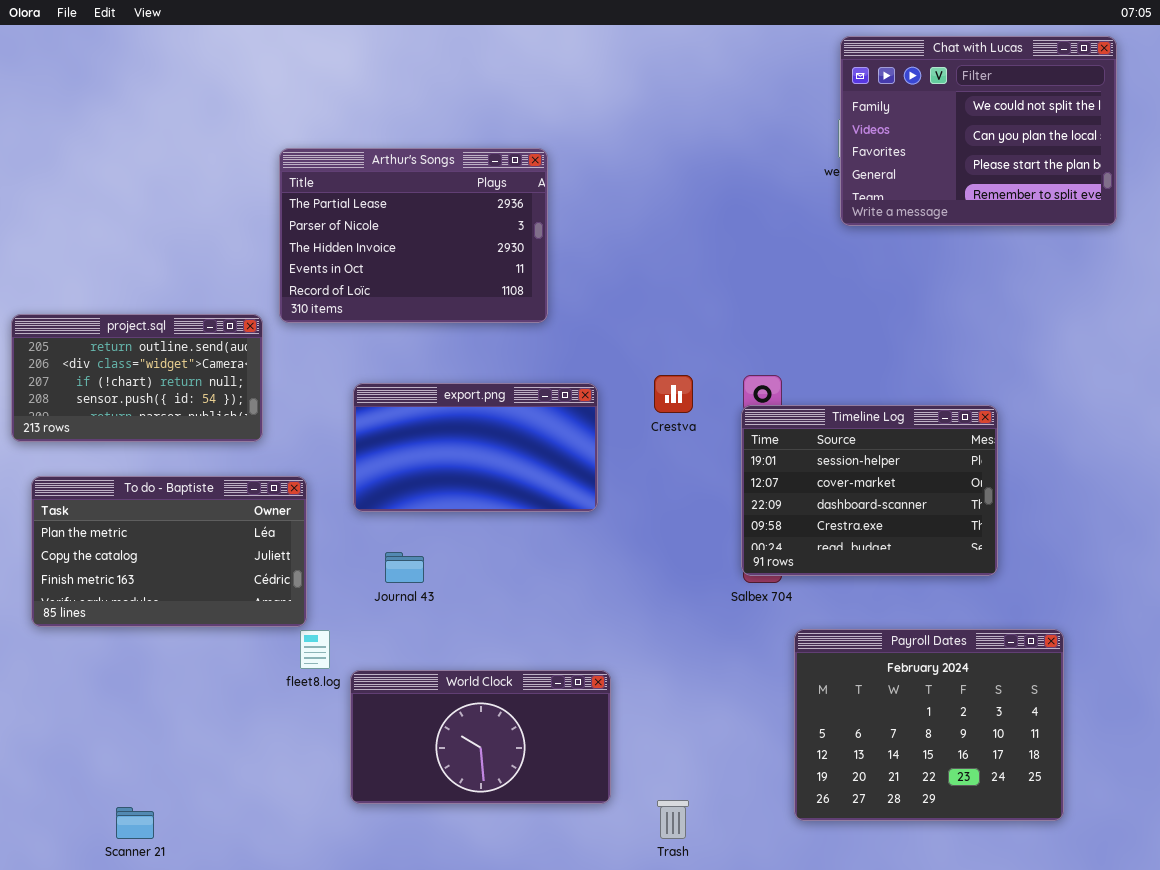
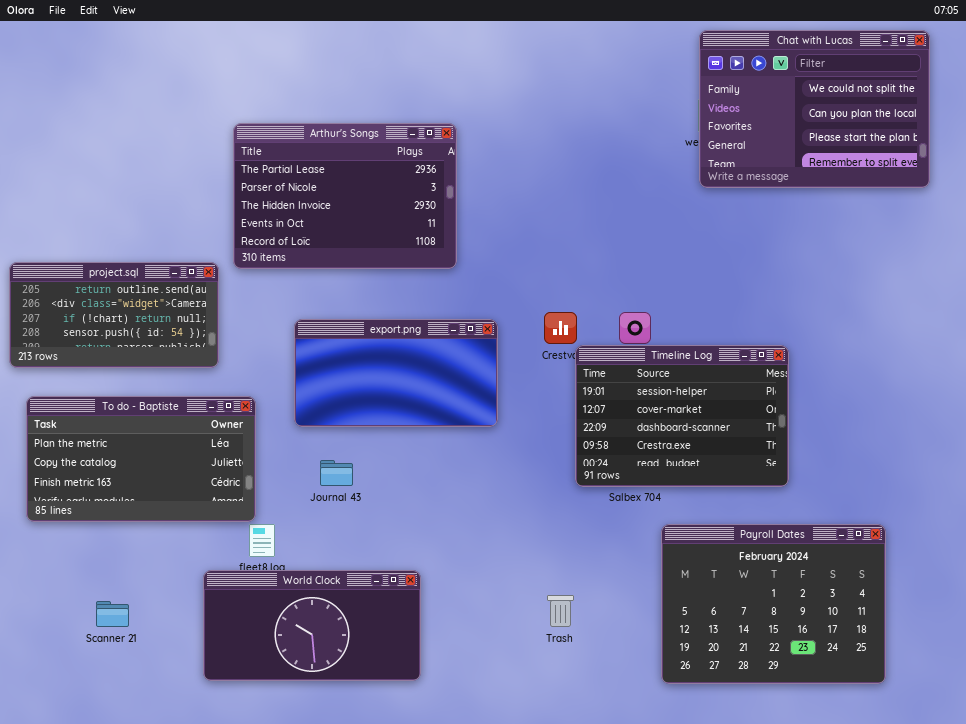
Timeline Log: [741,405,998,576] -> [575,345,789,487], moved
World Clock: [350,670,611,804] -> [203,570,421,681], moved
Trash: [657,800,689,839] -> [547,595,574,627], moved
Scanner 21: [116,807,154,839] -> [96,601,129,627], moved

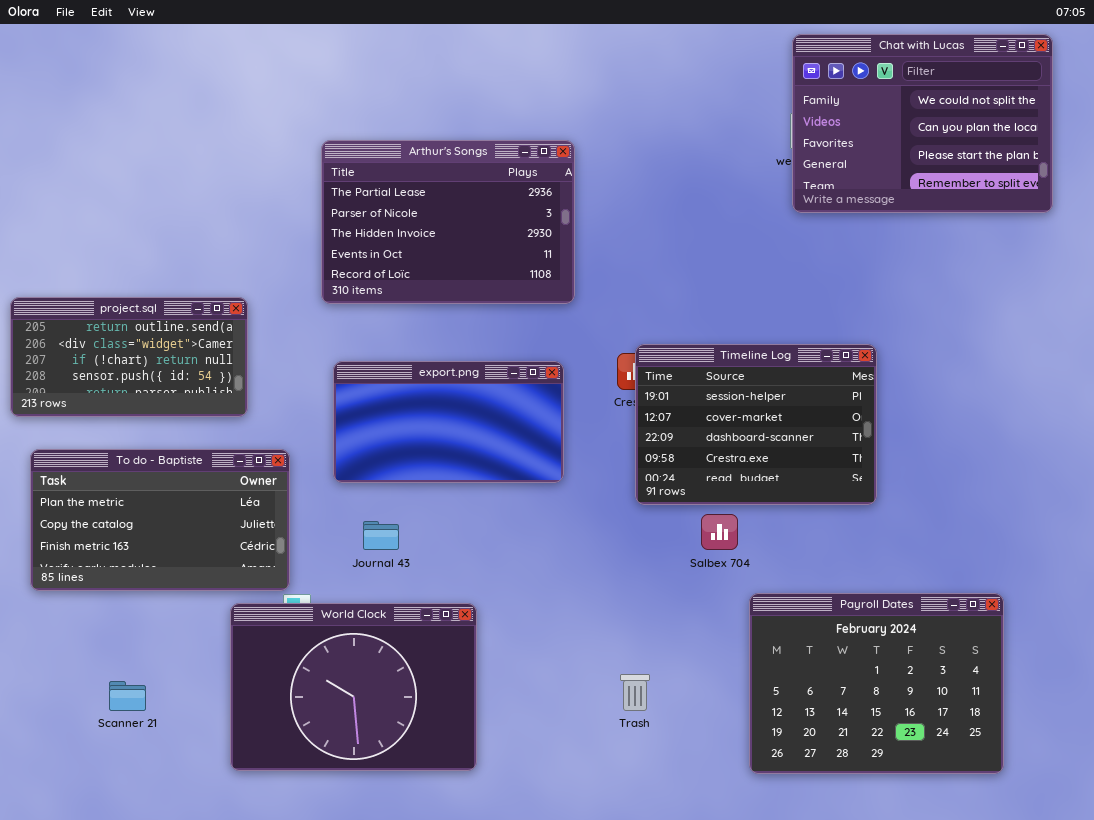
Arthur's Songs: [233,123,457,269] -> [321,140,575,304], moved
Timeline Log: [575,345,789,487] -> [635,344,877,505], moved
World Clock: [203,570,421,681] -> [230,603,477,771], resized

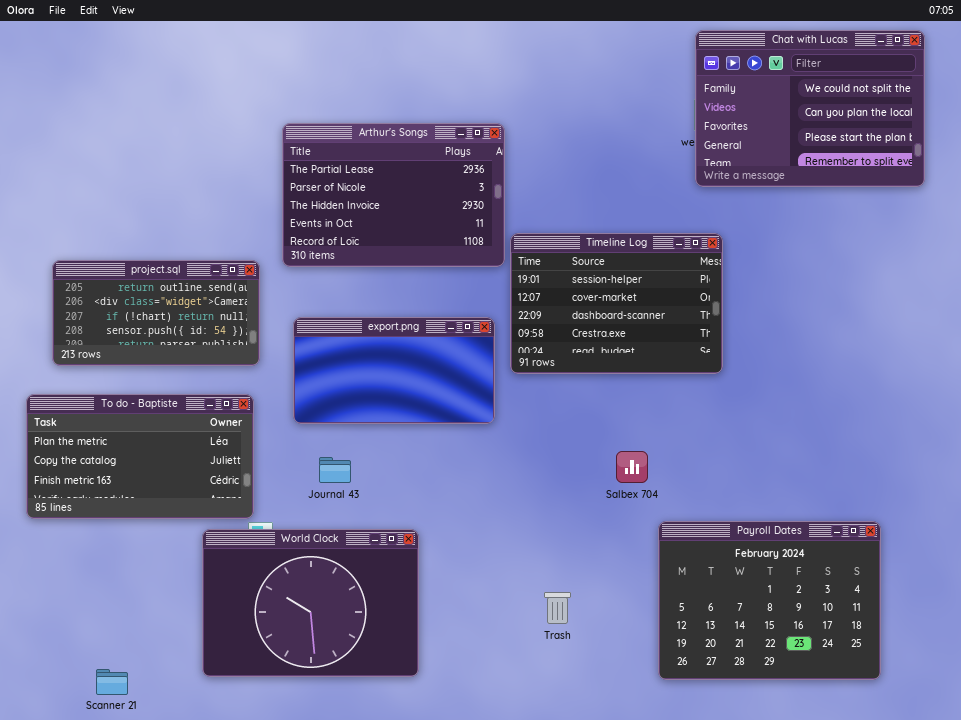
project.sql: [10,297,248,417] -> [52,260,260,366], moved
Timeline Log: [635,344,877,505] -> [510,233,723,374], moved
Scanner 21: [109,681,146,711] -> [96,669,128,695], moved

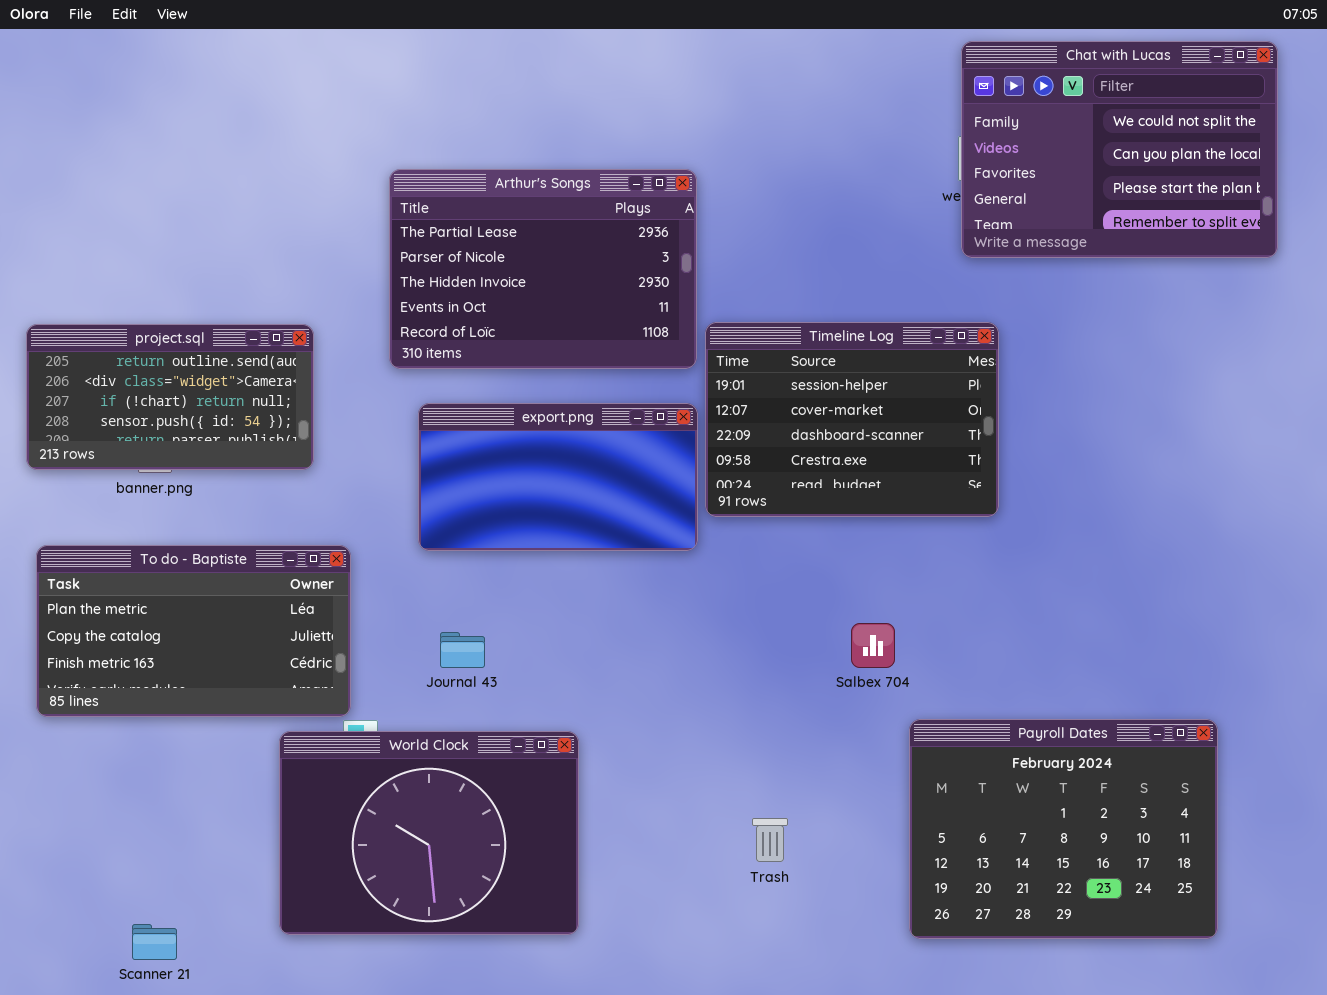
project.sql: [52,260,260,366] -> [26,324,314,470], moved
export.png: [293,317,495,424] -> [418,403,698,551], moved

